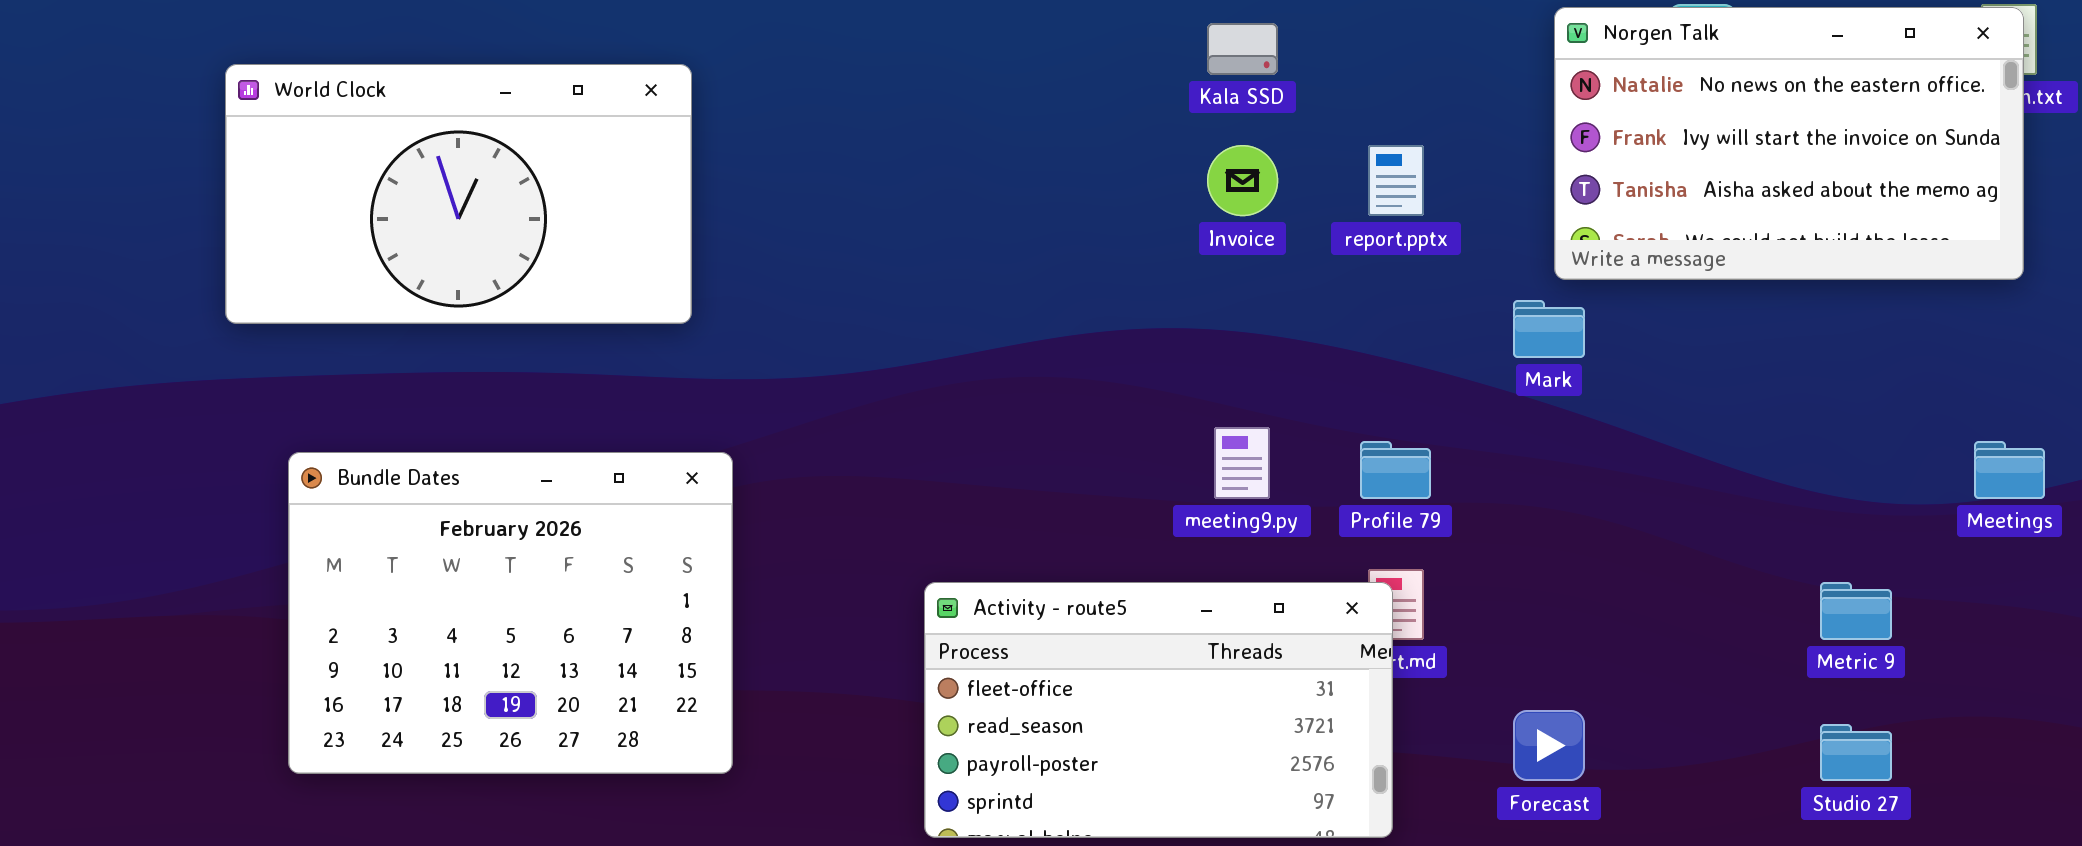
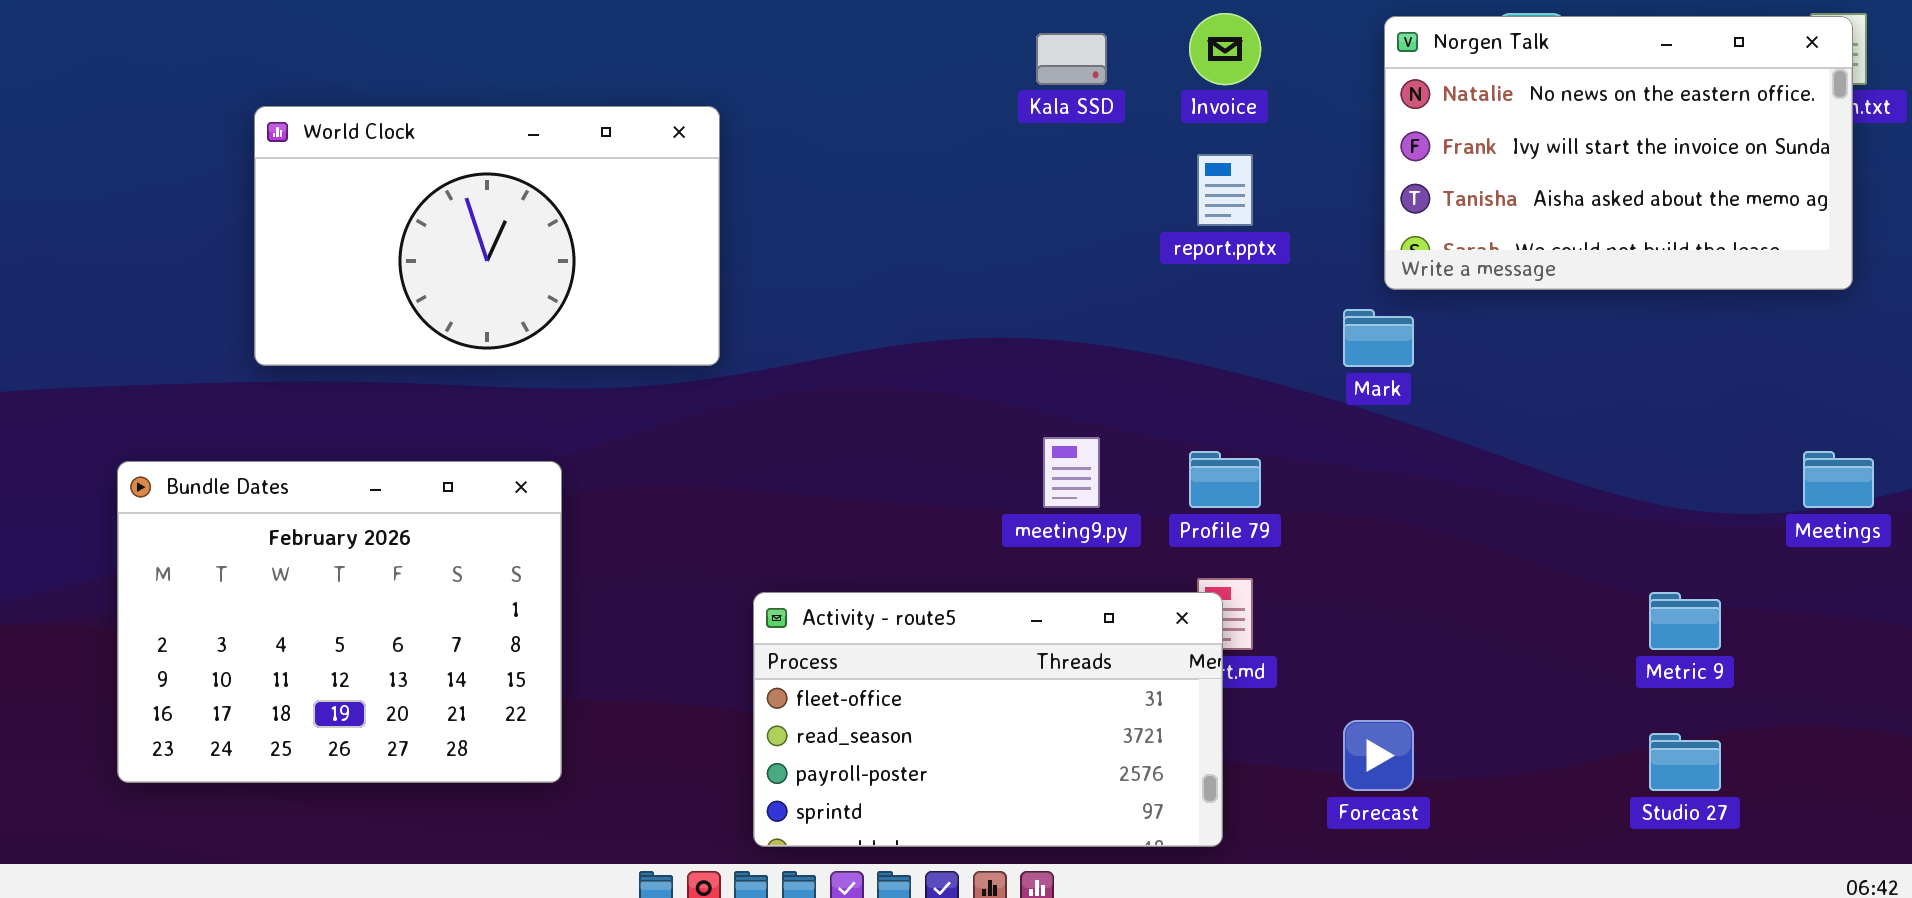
World Clock: [225,64,692,324] -> [254,106,720,366], moved
Invoice: [1207,145,1278,216] -> [1189,13,1261,85], moved

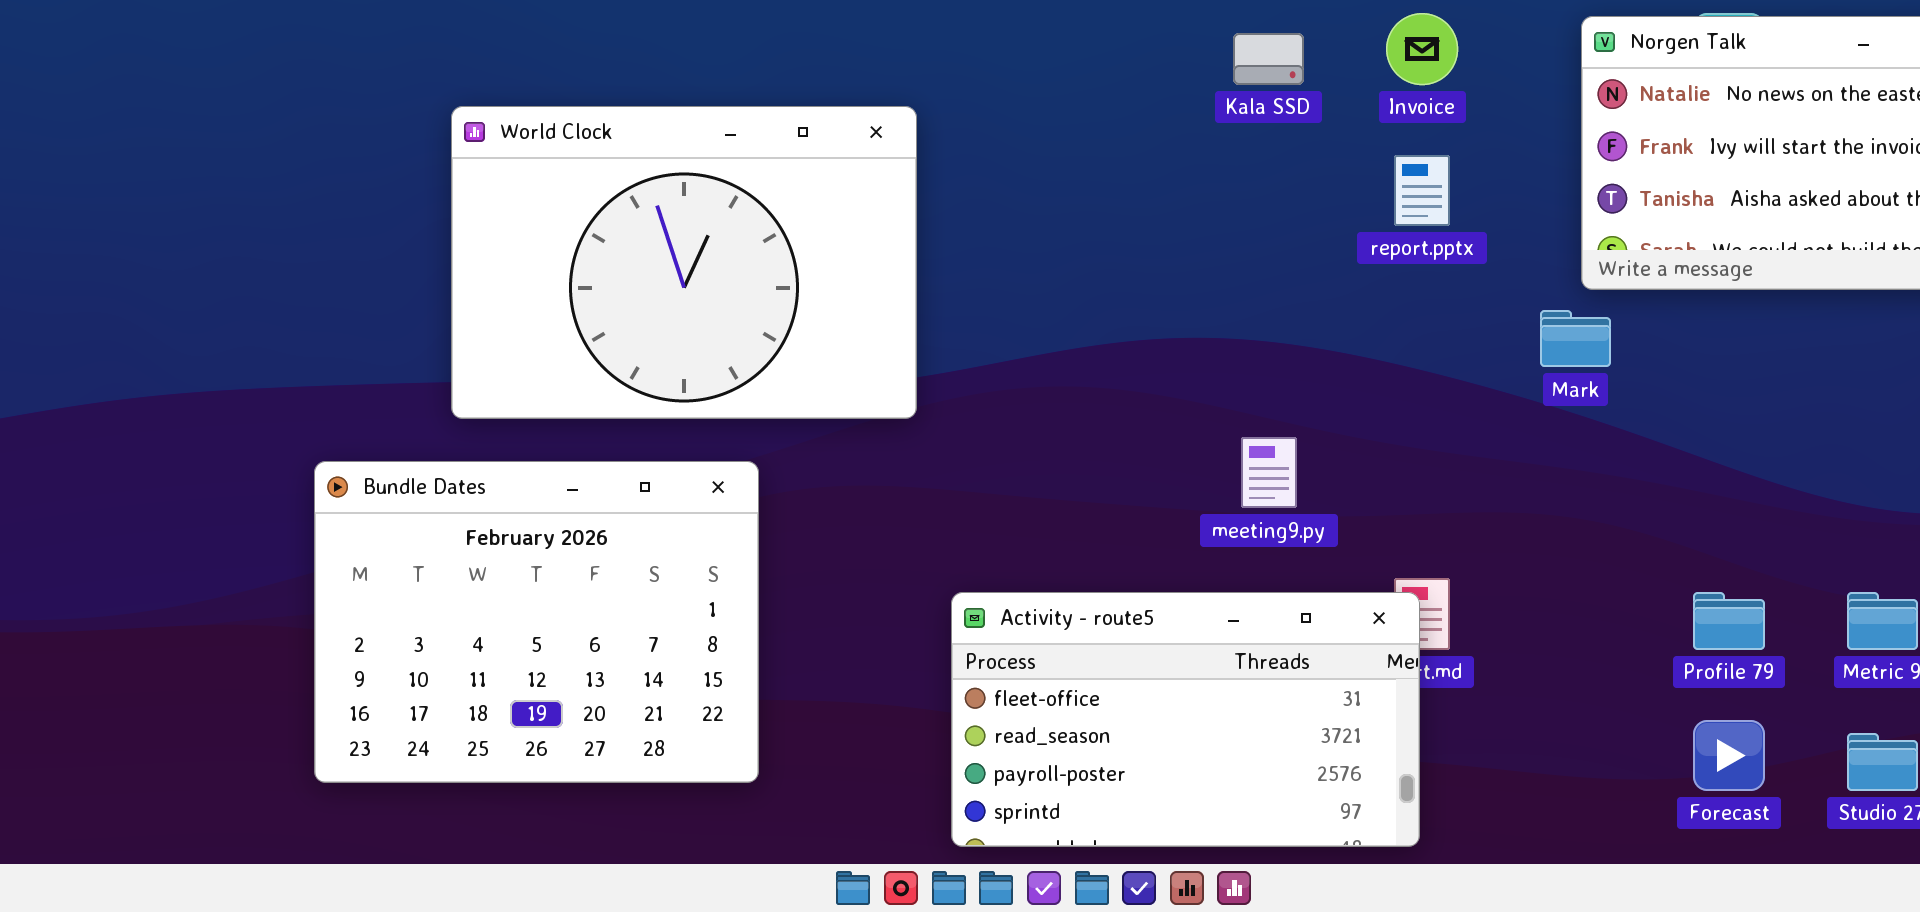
World Clock: [254,106,720,366] -> [451,106,917,419], resized
Profile 79: [1189,451,1261,508] -> [1693,592,1765,650], moved
Forecast: [1343,720,1414,791] -> [1693,720,1765,791], moved

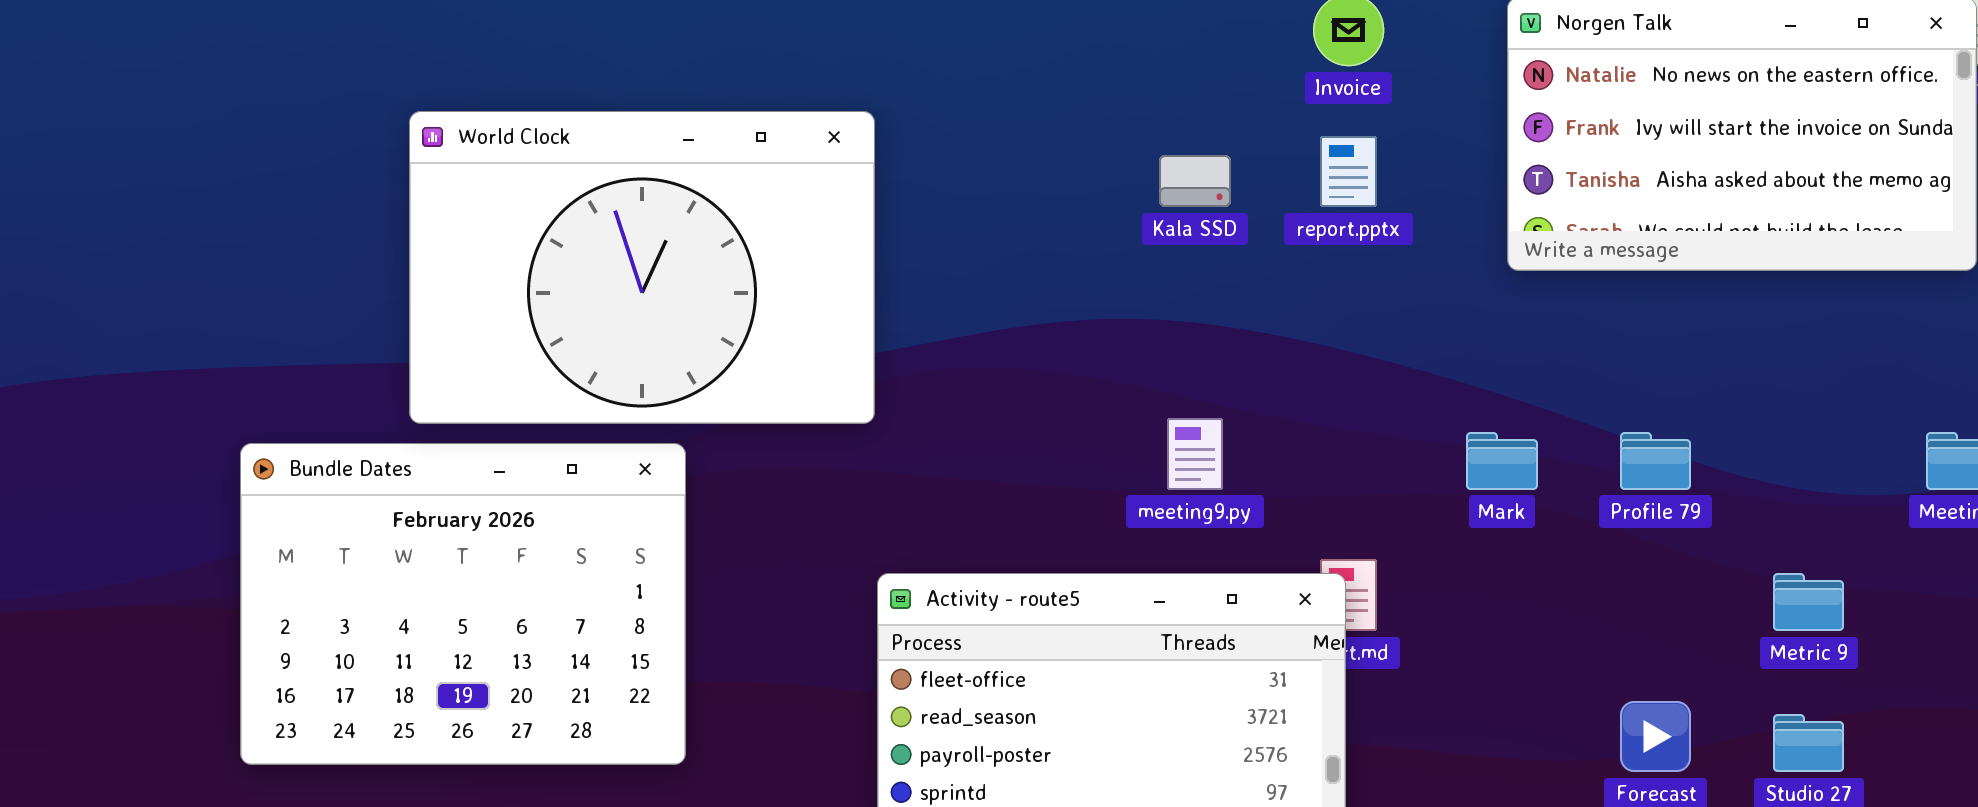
Kala SSD: [1233,33,1304,85] -> [1159,155,1231,207], moved
World Clock: [451,106,917,419] -> [409,111,875,424], moved
Mark: [1540,310,1611,367] -> [1466,432,1538,490], moved
Profile 79: [1693,592,1765,650] -> [1620,432,1691,490], moved

